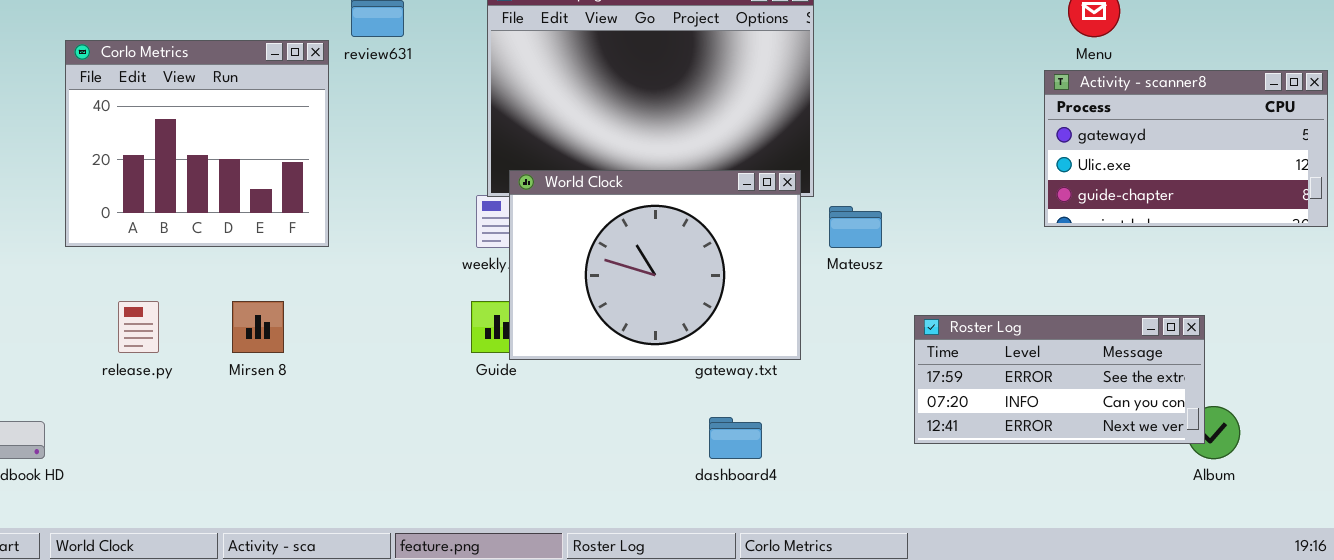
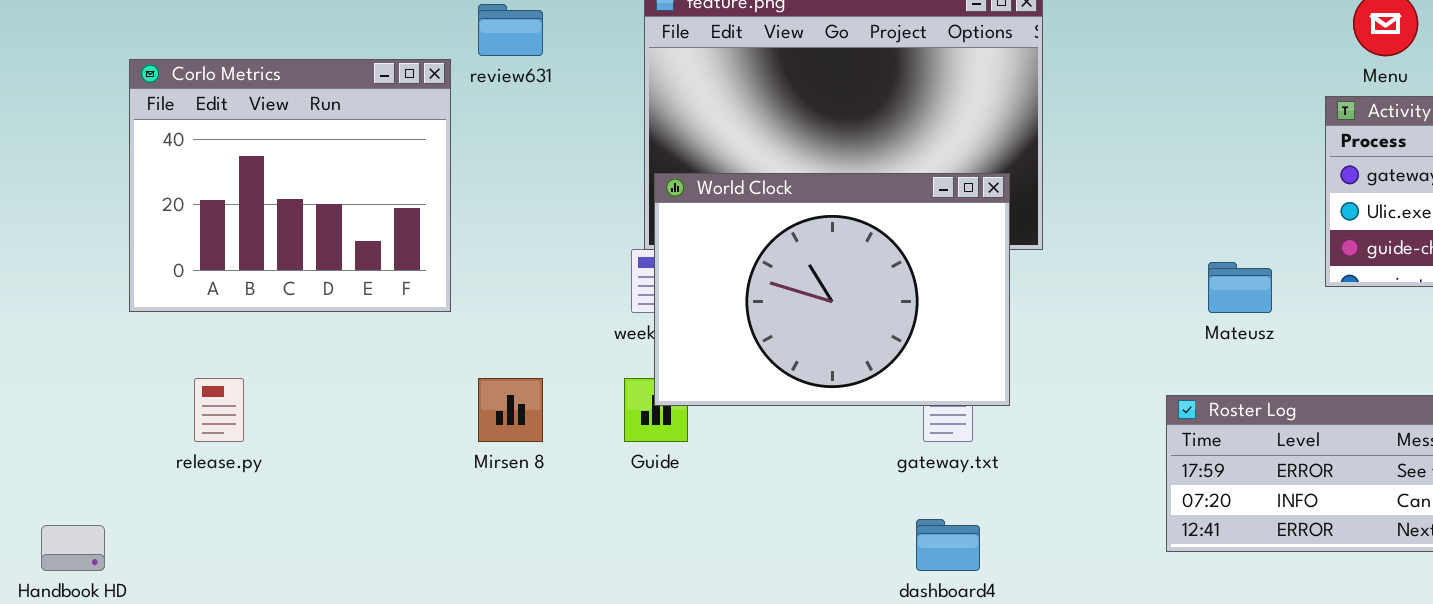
World Clock: [509,170,801,360] -> [654,173,1010,406], moved
Mateusz: [829,206,882,248] -> [1208,262,1272,313], moved
Mirsen 8: [232,301,284,353] -> [478,378,543,442], moved

